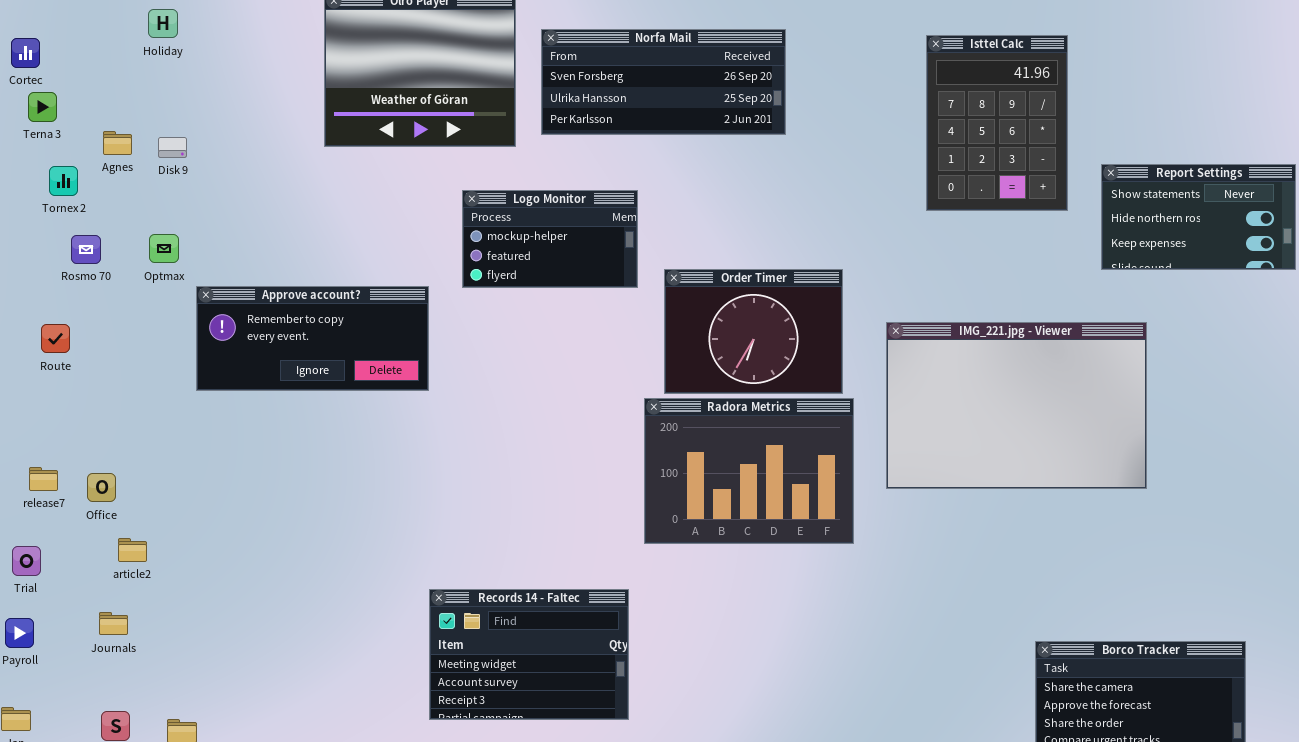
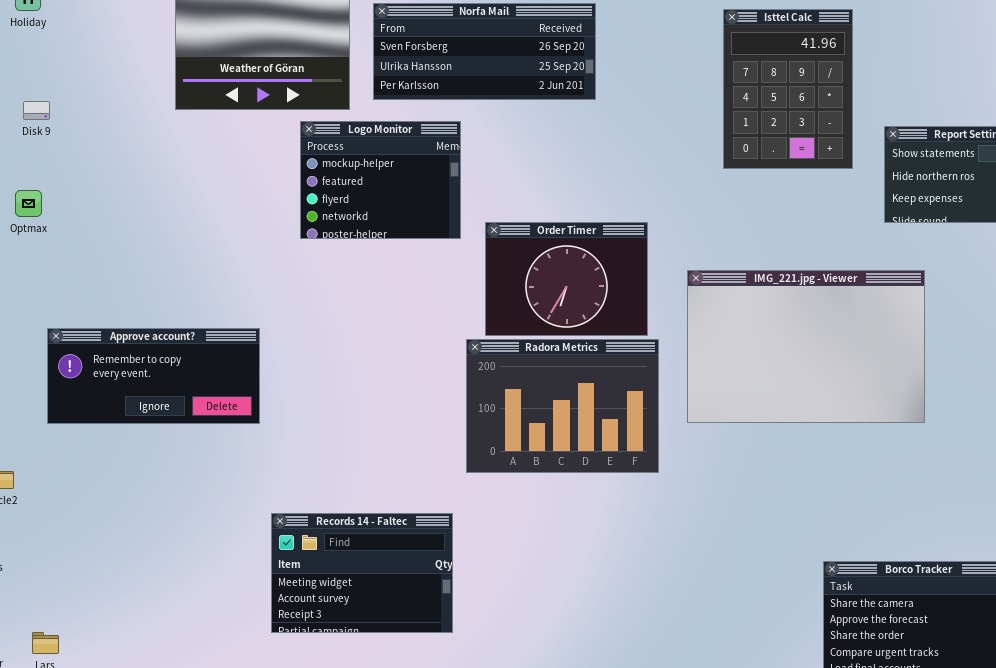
Logo Monitor: [462,190,638,288] -> [300,121,461,239], resized
Approve account?: [196,286,429,391] -> [47,328,260,424], moved

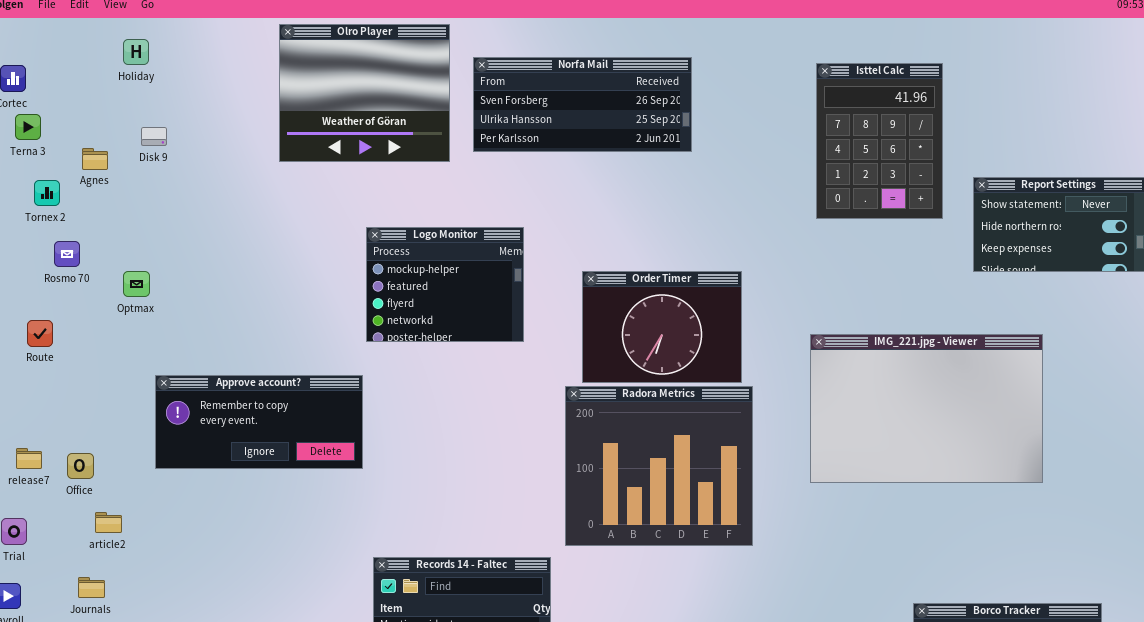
Disk 9: [23,101,50,120] -> [141,127,167,146], moved
Logo Monitor: [300,121,461,239] -> [366,227,524,342], moved
Optmax: [15,190,42,217] -> [123,271,150,297], moved
IMG_221.jpg - Viewer: [687,270,925,423] -> [810,334,1043,483], moved
Radora Metrics: [466,339,659,473] -> [565,386,753,546], resized

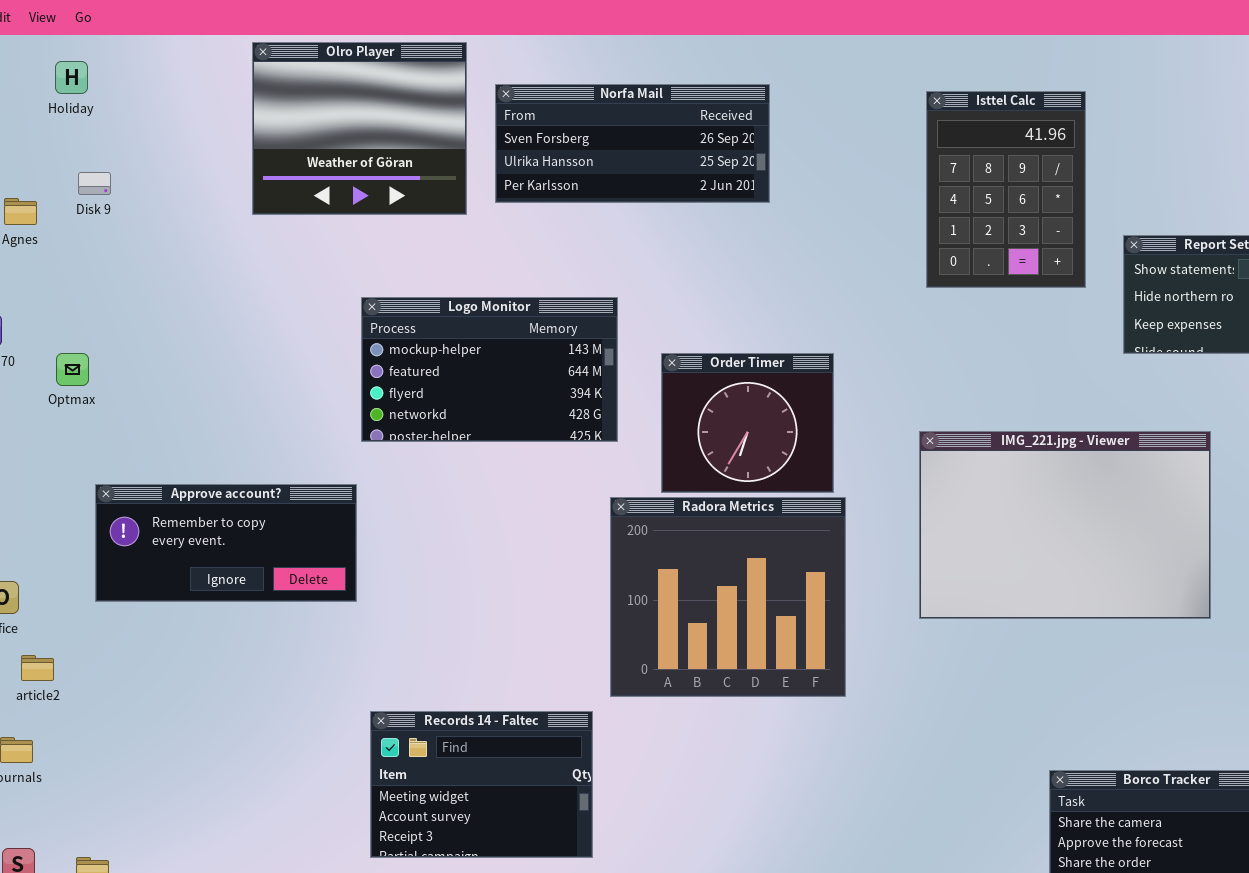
Logo Monitor: [366,227,524,342] -> [361,297,618,442], resized
Order Timer: [582,271,742,383] -> [661,353,834,493], resized

